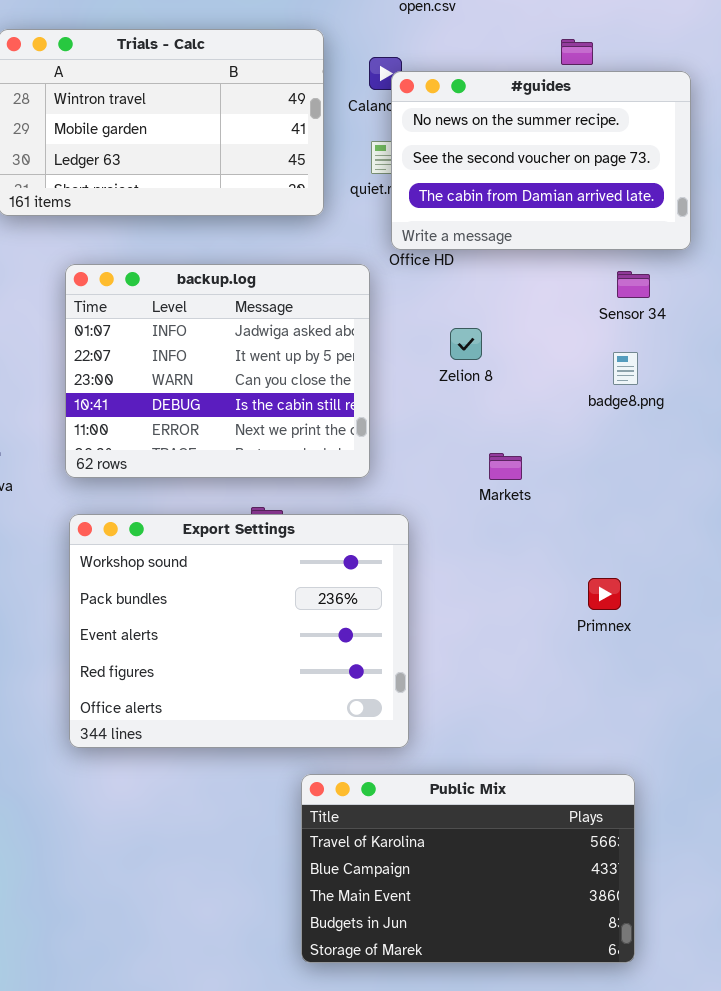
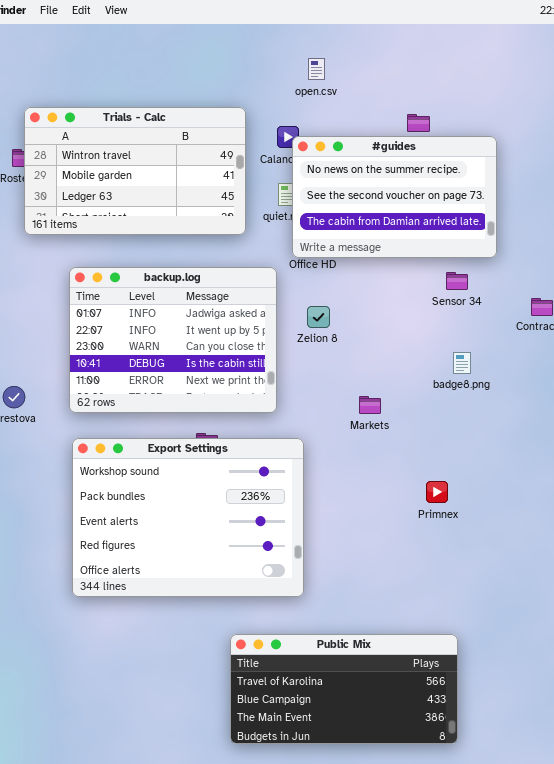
Zelion 8: [450,328,482,360] -> [307,306,330,328], moved
badge8.png: [613,352,638,385] -> [453,352,471,374], moved
Public Mix: [301,774,635,963] -> [230,634,458,744], resized

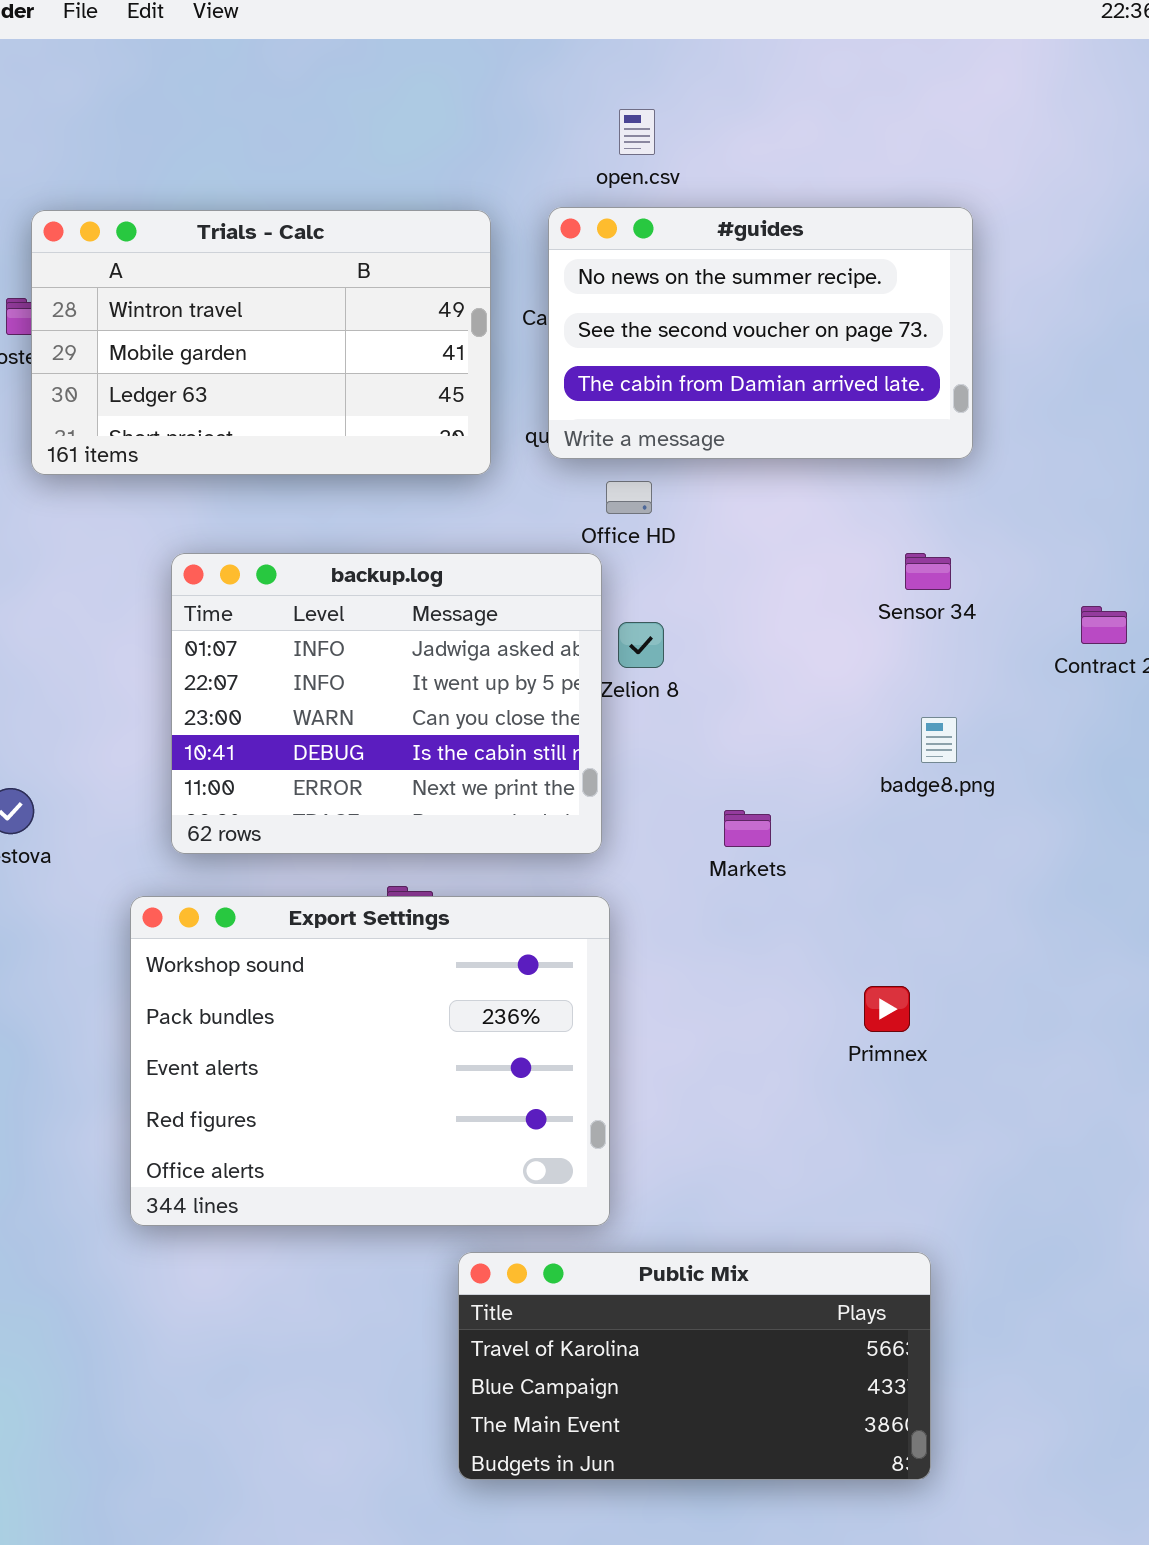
#guides: [292,136,497,258] -> [548,207,973,459], moved
backup.log: [69,267,277,413] -> [171,553,602,854], moved
Public Mix: [230,634,458,744] -> [458,1252,931,1480], moved

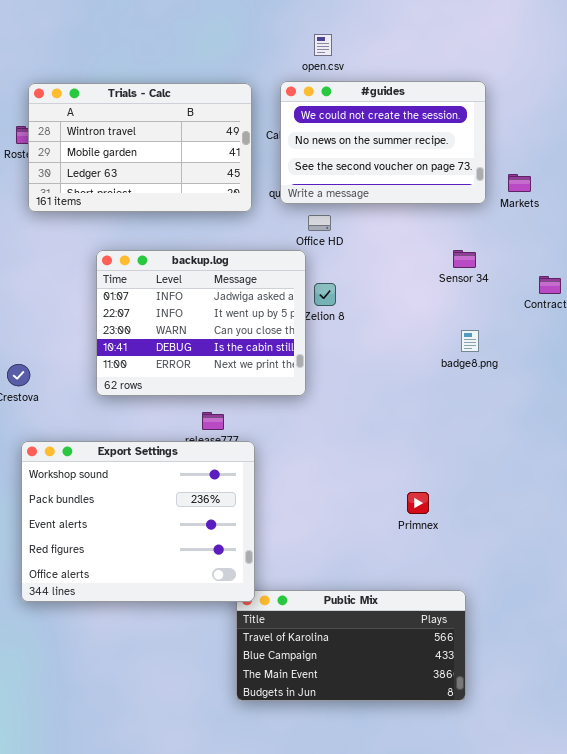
#guides: [548,207,973,459] -> [280,81,486,204], scrolled up 1 row
Markets: [724,810,771,847] -> [508,174,531,192], moved
Export Settings: [130,896,610,1226] -> [21,441,255,602], moved
Primnex: [864,986,910,1032] -> [407,492,429,514], moved

